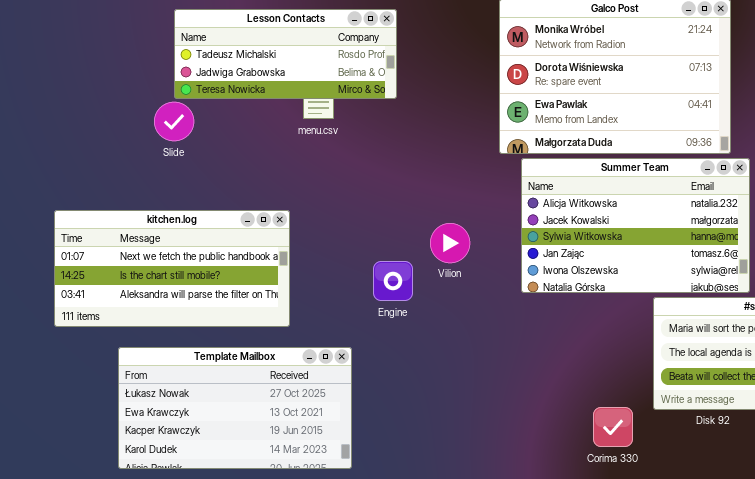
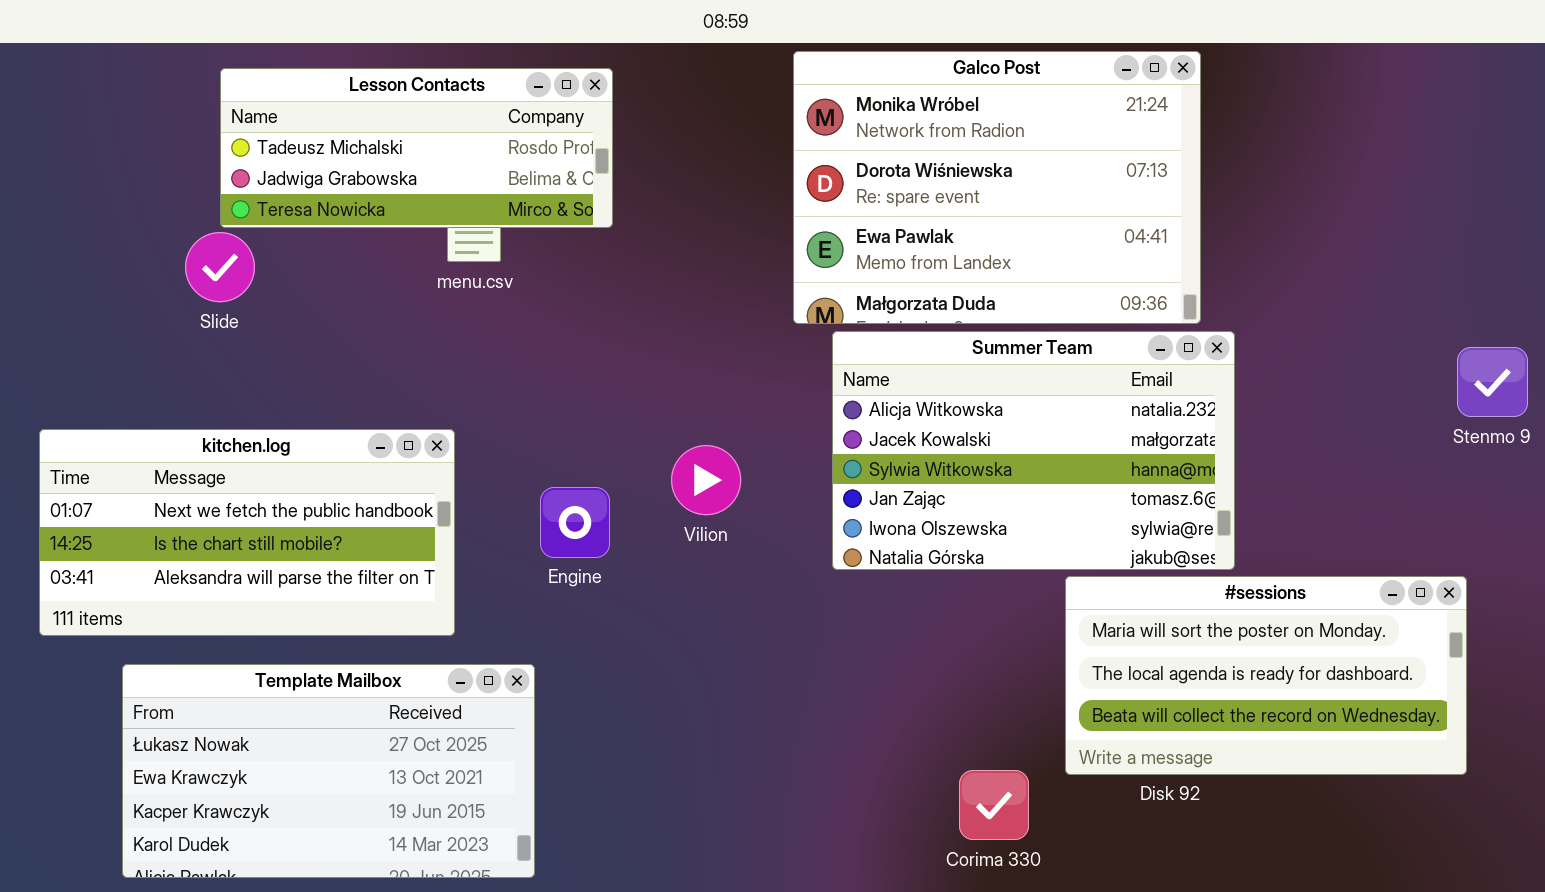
kitchen.log: [54,210,290,327] -> [39,429,455,636], moved
Engine: [373,261,413,301] -> [540,487,610,558], moved

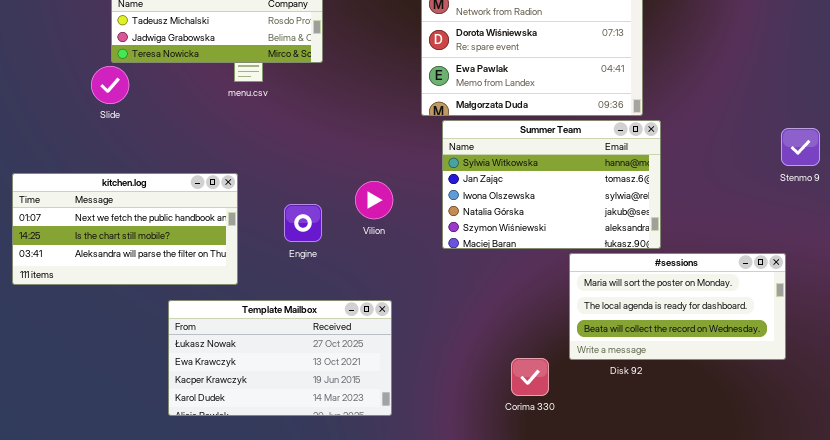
Summer Team: [832,331,1235,570] -> [442,120,661,249], scrolled down 2 rows
Template Mailbox: [122,664,535,878] -> [168,300,392,416], moved

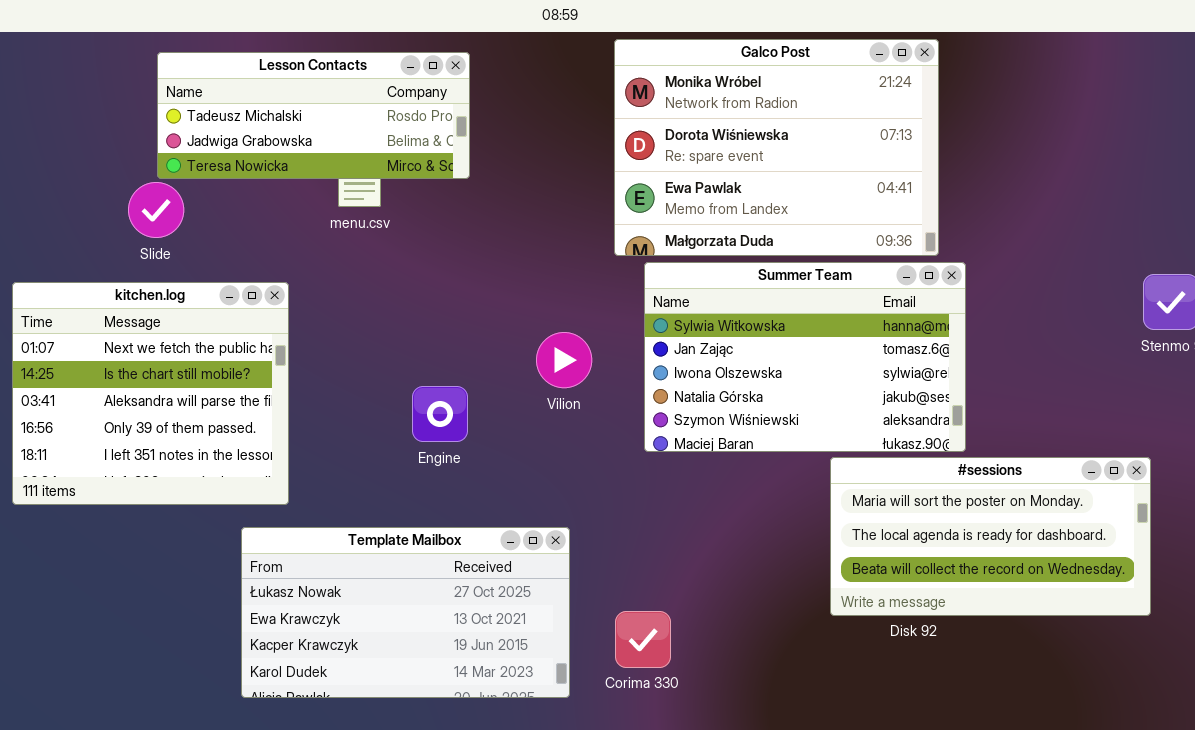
kitchen.log: [12,173,238,285] -> [12,282,289,505], resized
Vilion: [355,181,393,219] -> [536,332,592,388], moved
Corima 330: [511,358,549,396] -> [615,611,671,668], moved

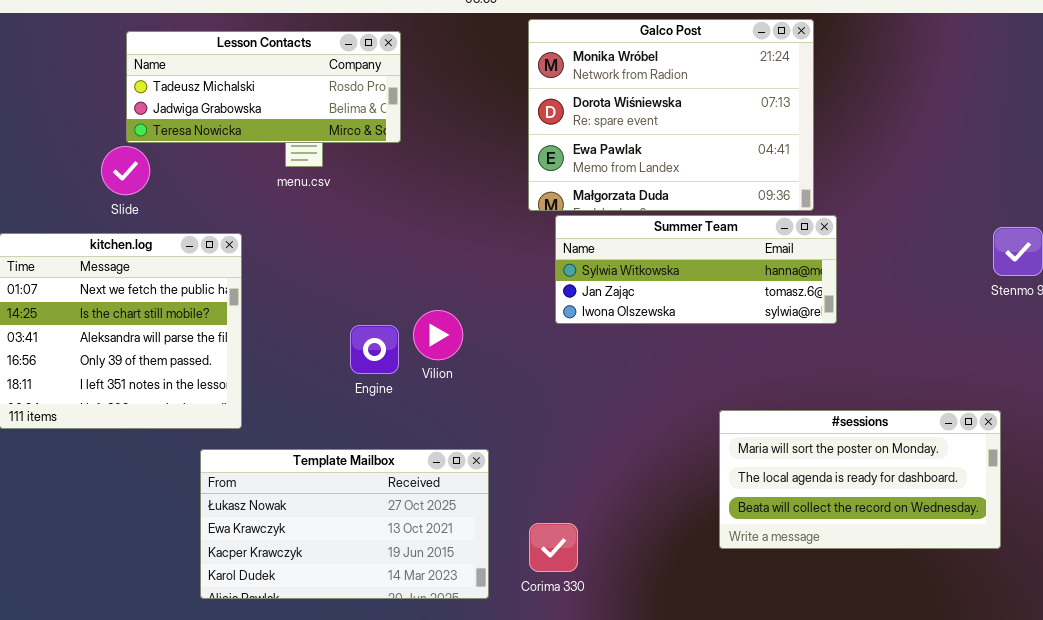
Summer Team: [644,262,966,452] -> [555,215,837,324], resized
Vilion: [536,332,592,388] -> [413,310,463,360], moved
#sessions: [830,457,1151,616] -> [719,410,1001,549], moved

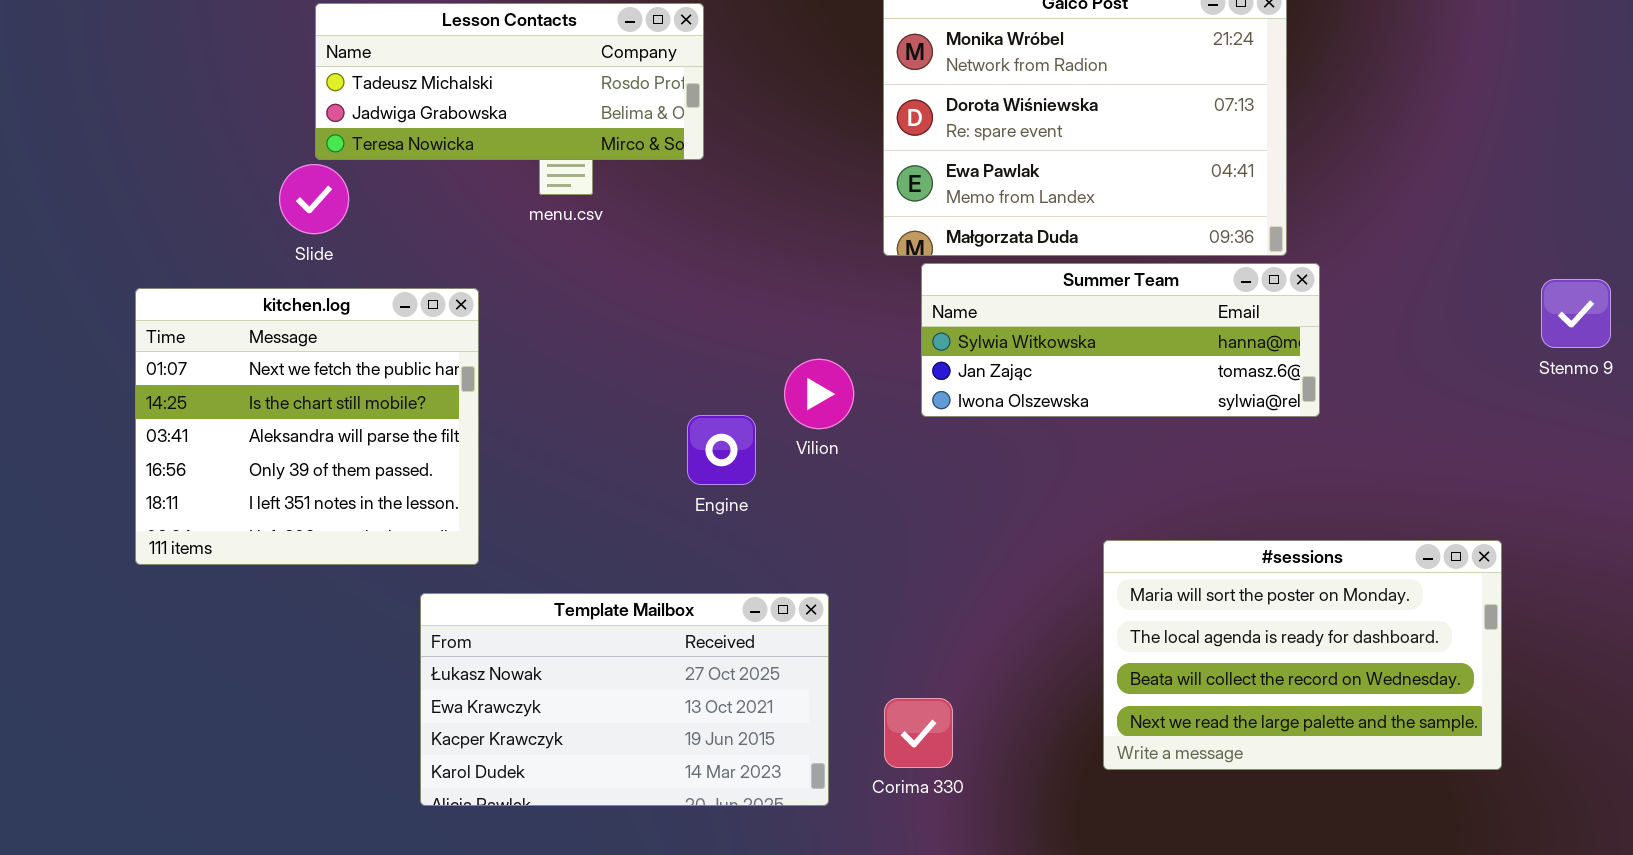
Vilion: [413,310,463,360] -> [784,359,854,429], moved
Engine: [350,325,399,374] -> [687,415,756,485], moved
#sessions: [719,410,1001,549] -> [1103,540,1502,770], moved, resized

